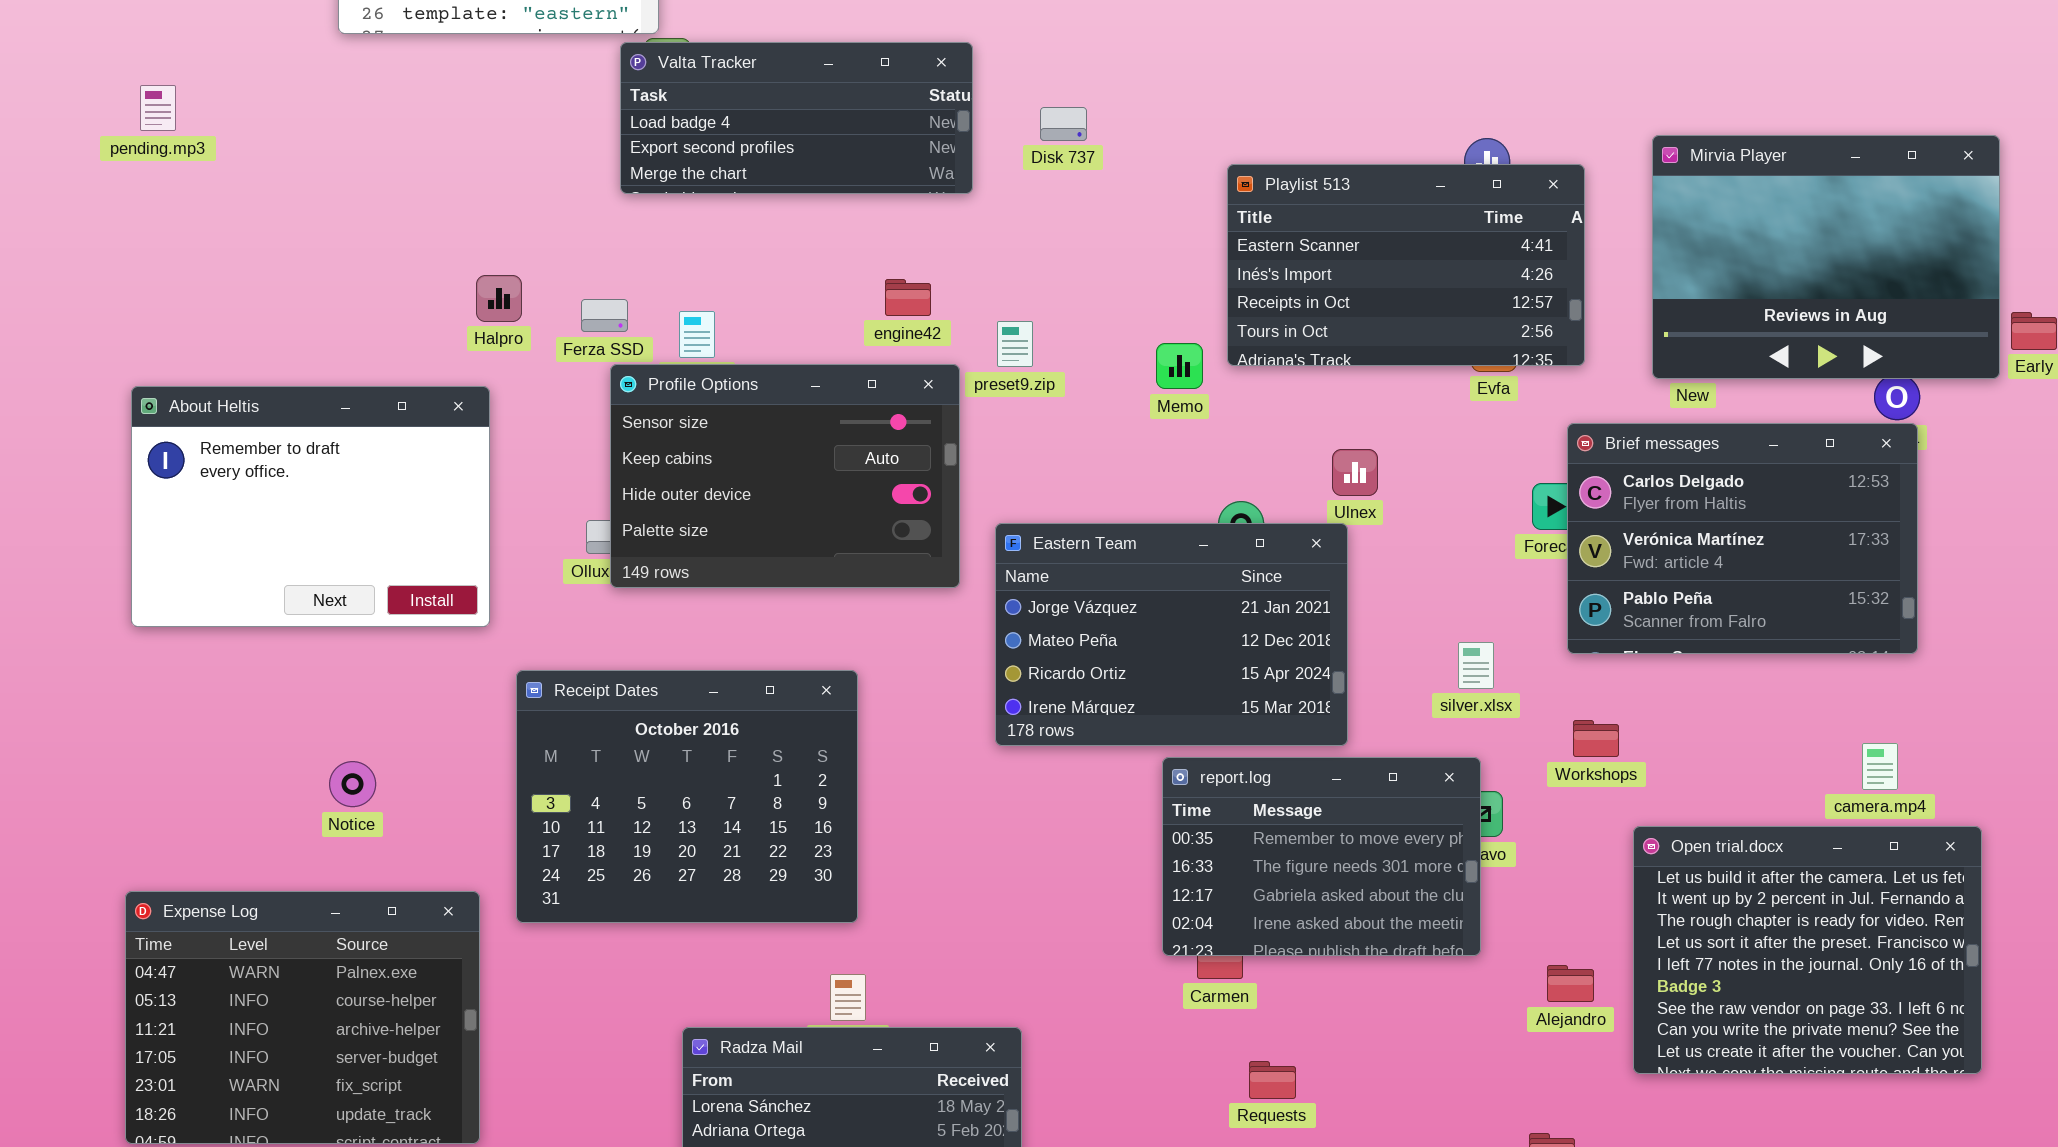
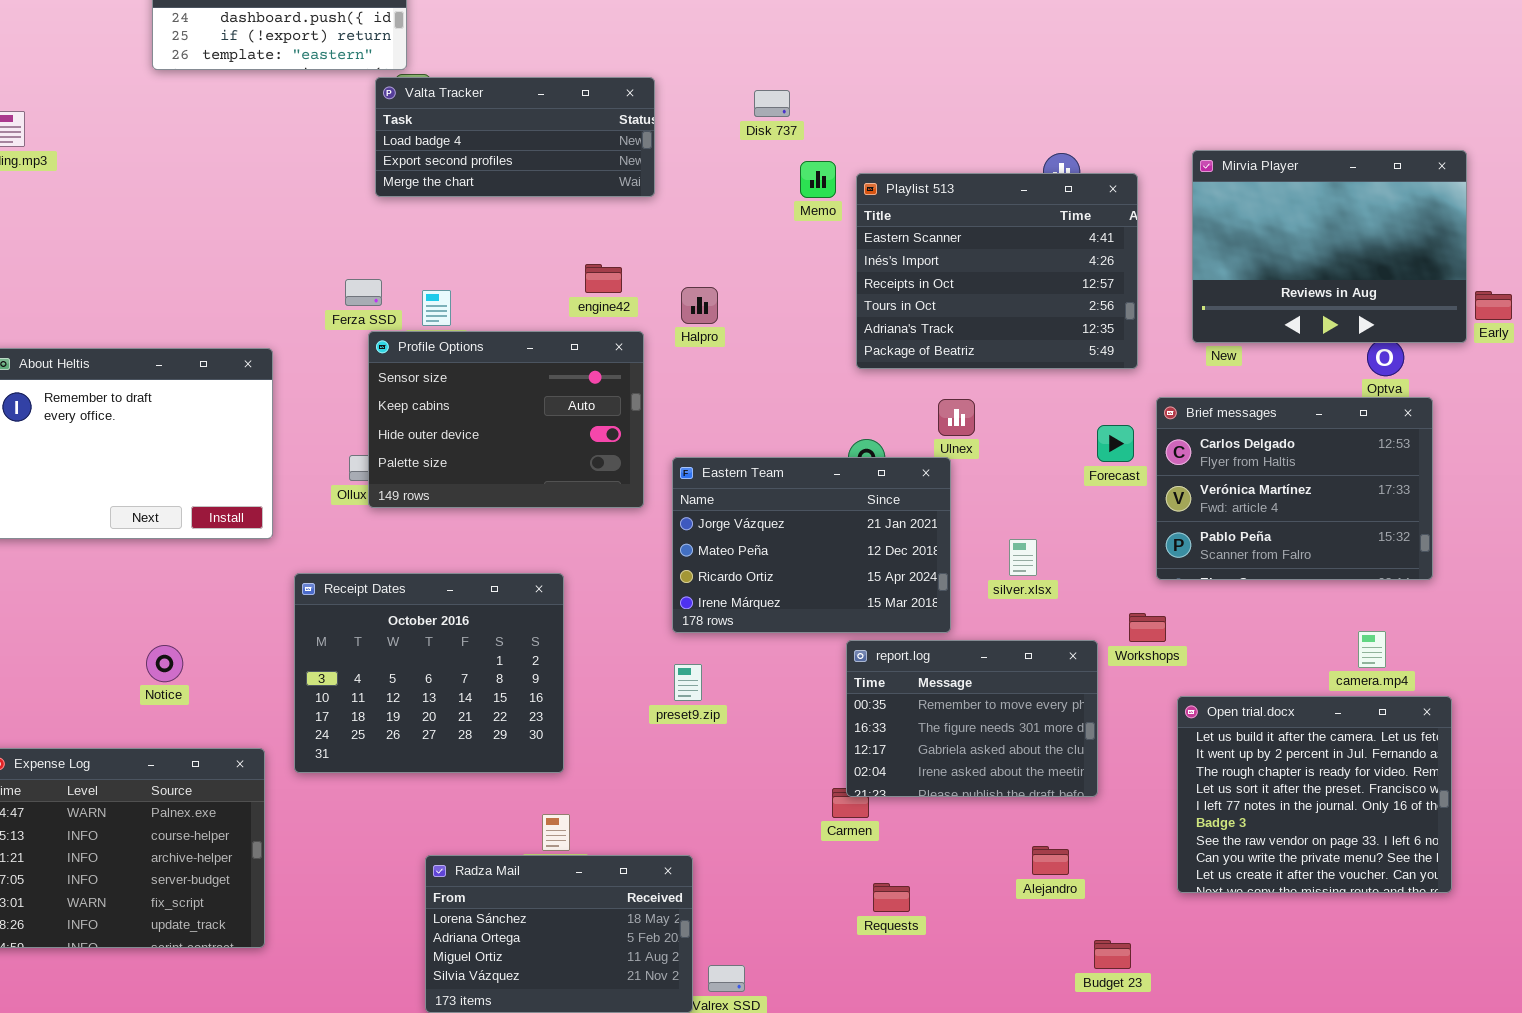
Disk 737: [1040,107,1087,141] -> [754,90,790,117], moved
Playlist 513: [1227,164,1585,366] -> [856,173,1138,369], resized
Halpro: [476,275,522,322] -> [681,287,718,324], moved
preset9.zip: [997,321,1033,367] -> [674,664,702,701], moved
Memo: [1156,343,1203,389] -> [800,161,836,198], moved
Brief messages: [1567,423,1918,654] -> [1156,397,1433,580], moved
silver.xlsx: [1458,642,1494,689] -> [1009,539,1037,576], moved
report.log: [1162,757,1481,956] -> [846,640,1098,797], moved
Alejandro: [1547,965,1594,1002] -> [1032,846,1069,875], moved

